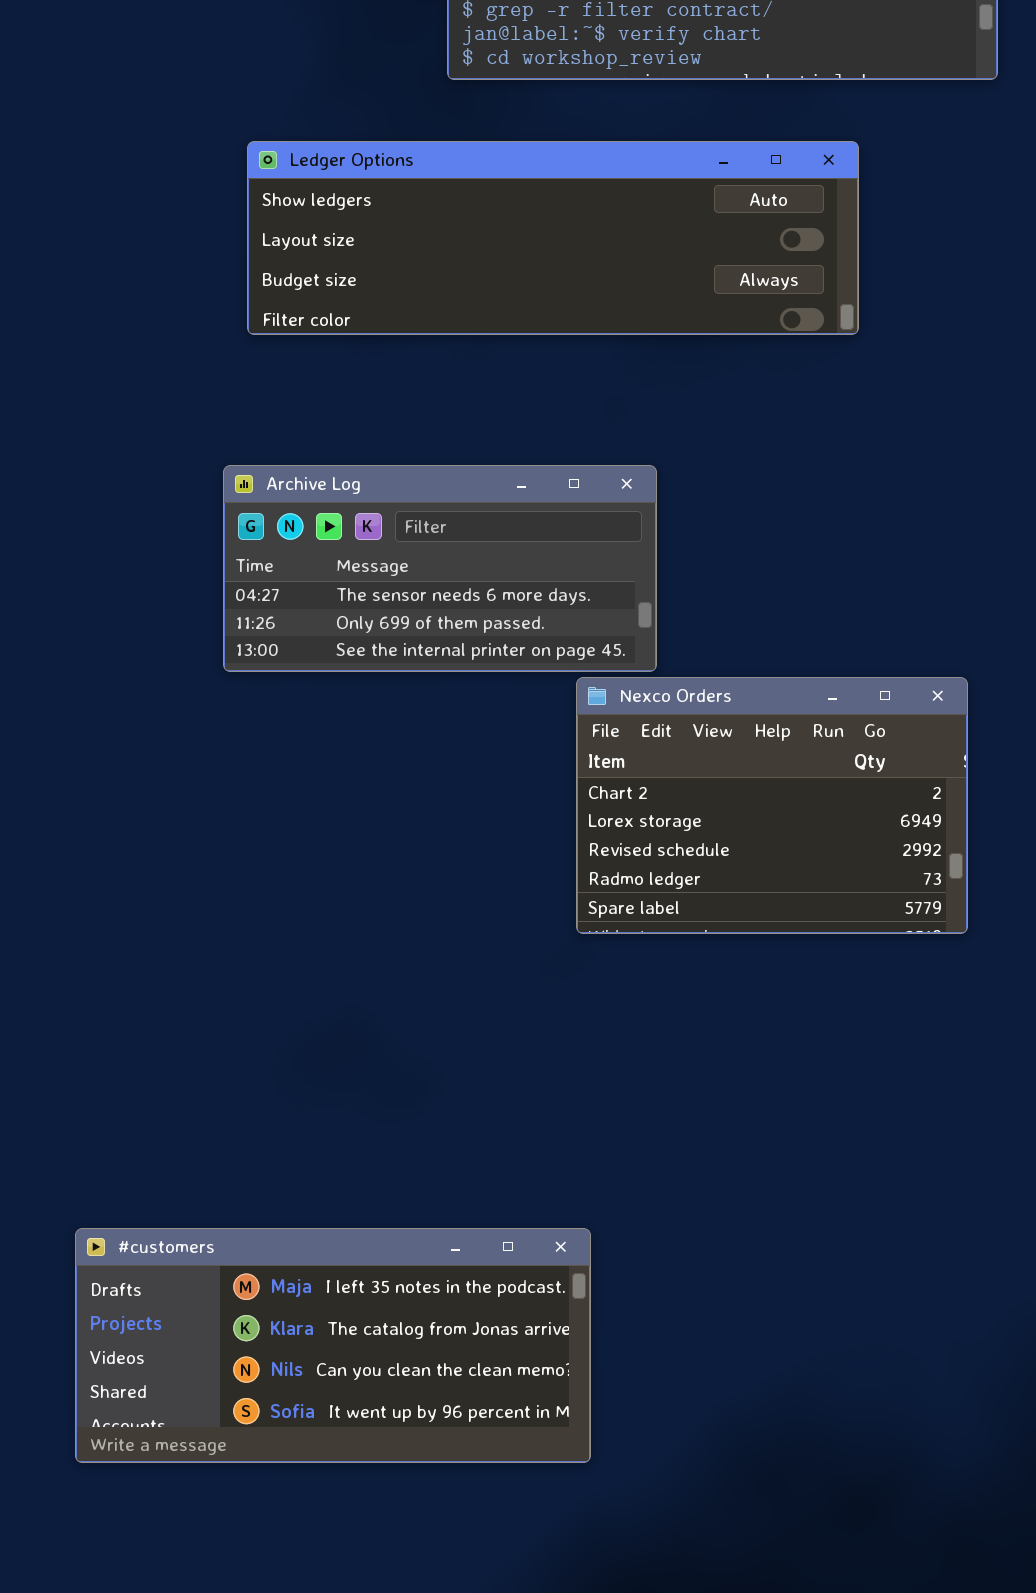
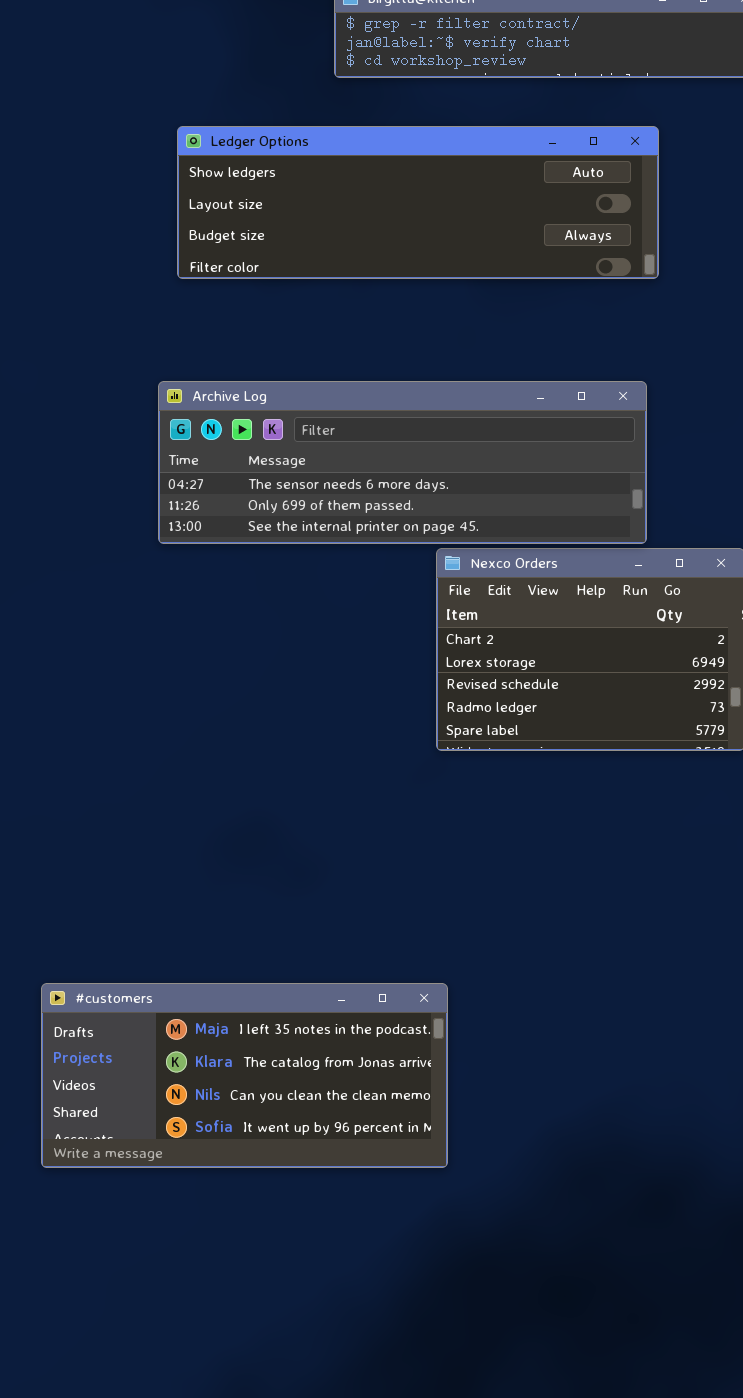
Archive Log: [223,465,657,672] -> [158,381,647,544], resized

